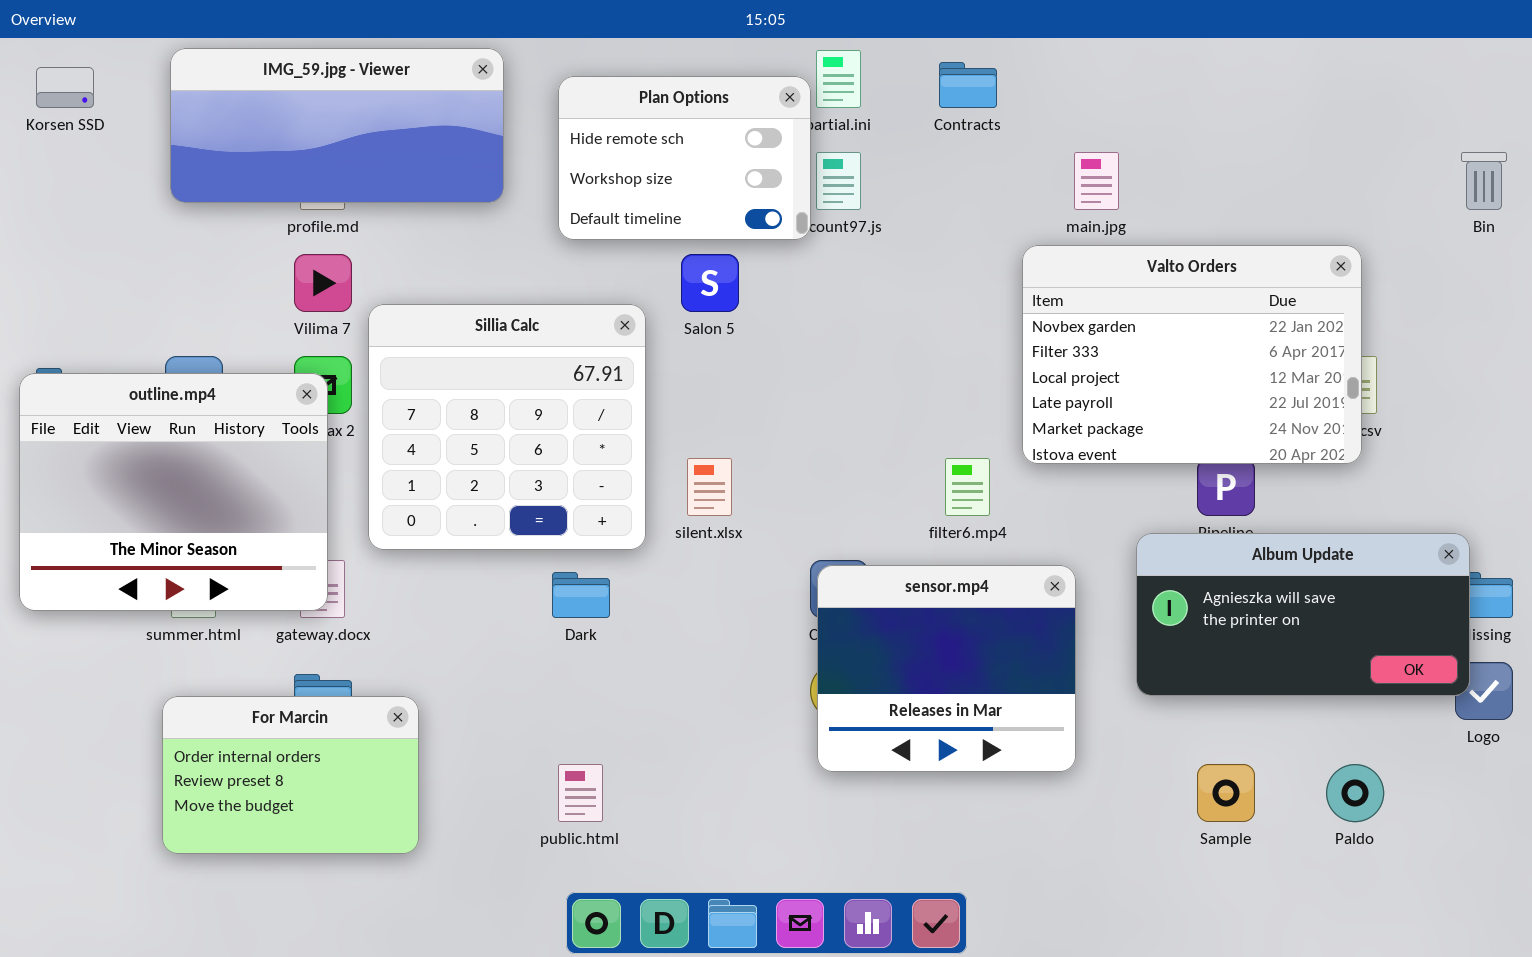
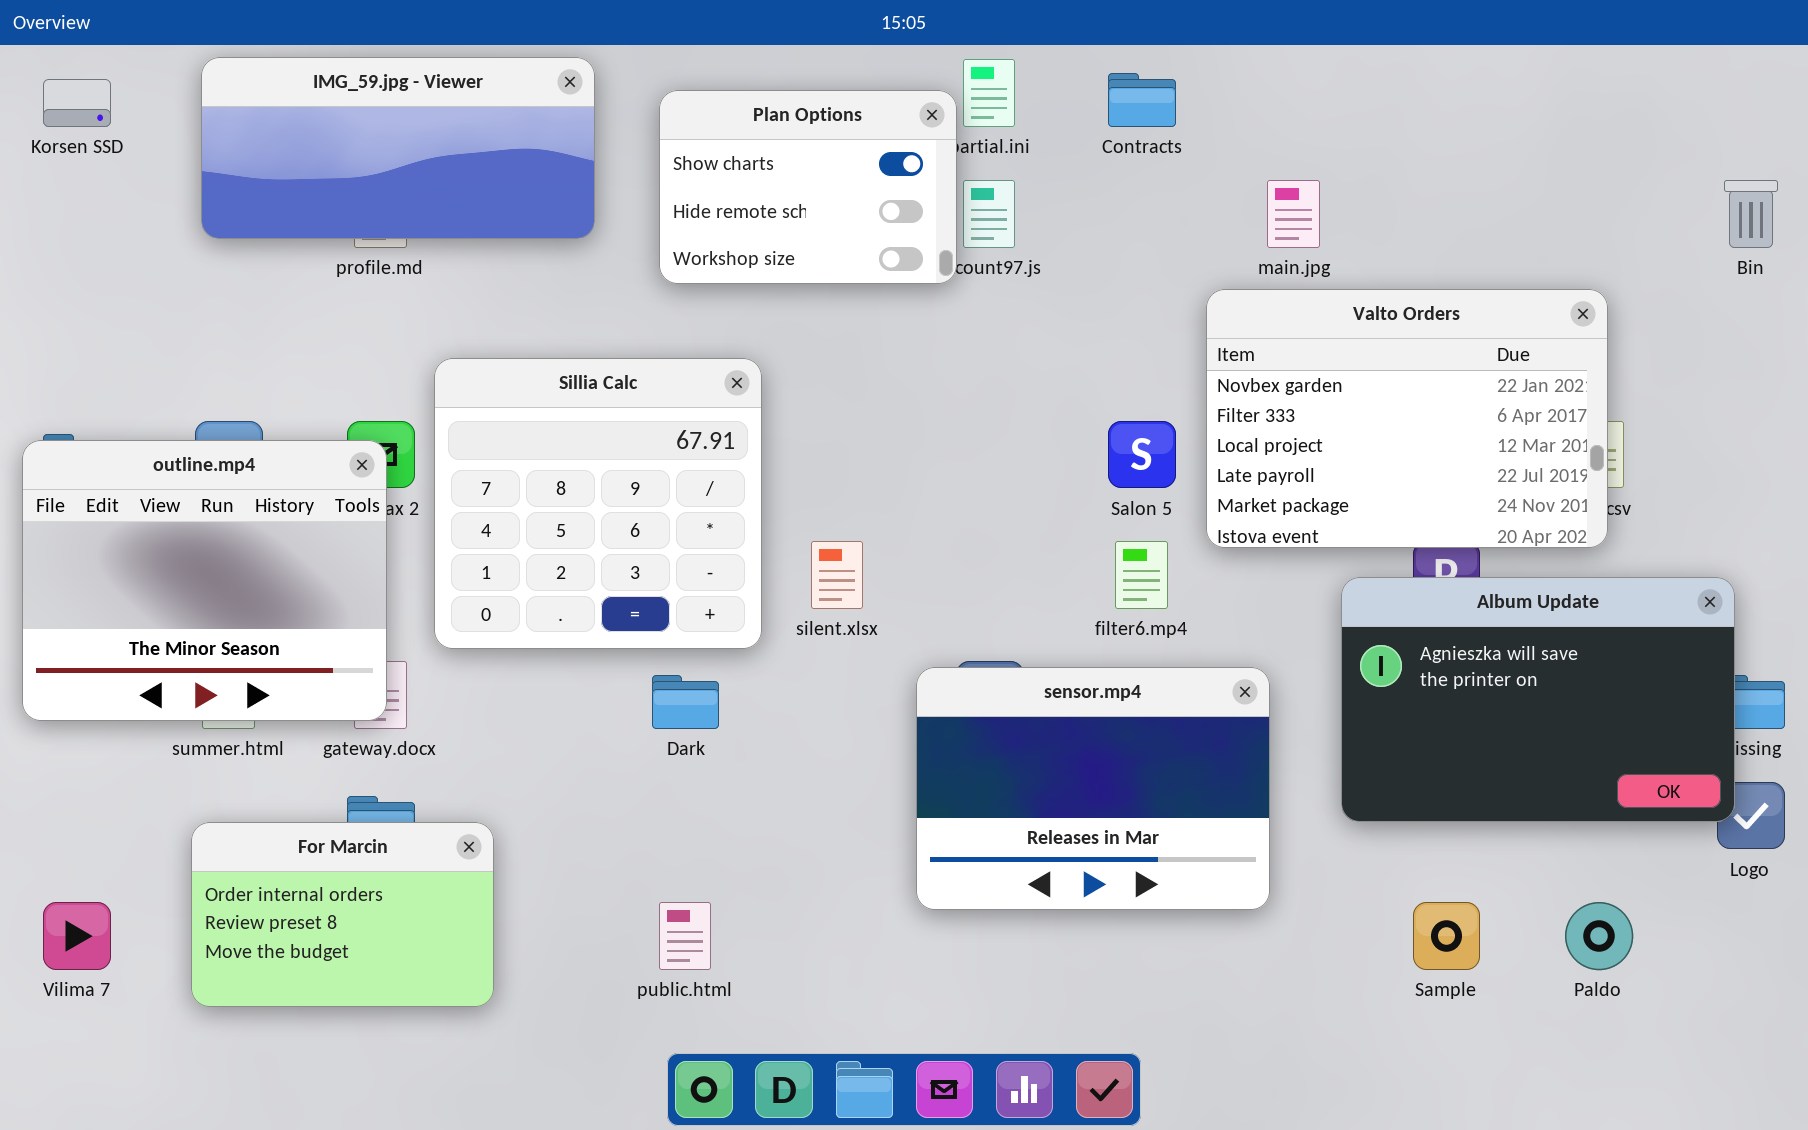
Plan Options: [558,76,811,240] -> [659,90,957,284], scrolled up 1 row
Vilima 7: [294,254,352,312] -> [43,902,111,970], moved
Salon 5: [681,254,739,312] -> [1108,421,1176,488], moved
Album Update: [1136,533,1470,696] -> [1341,577,1735,822], resized
sensor.mp4: [817,565,1076,772] -> [916,667,1270,910], resized

